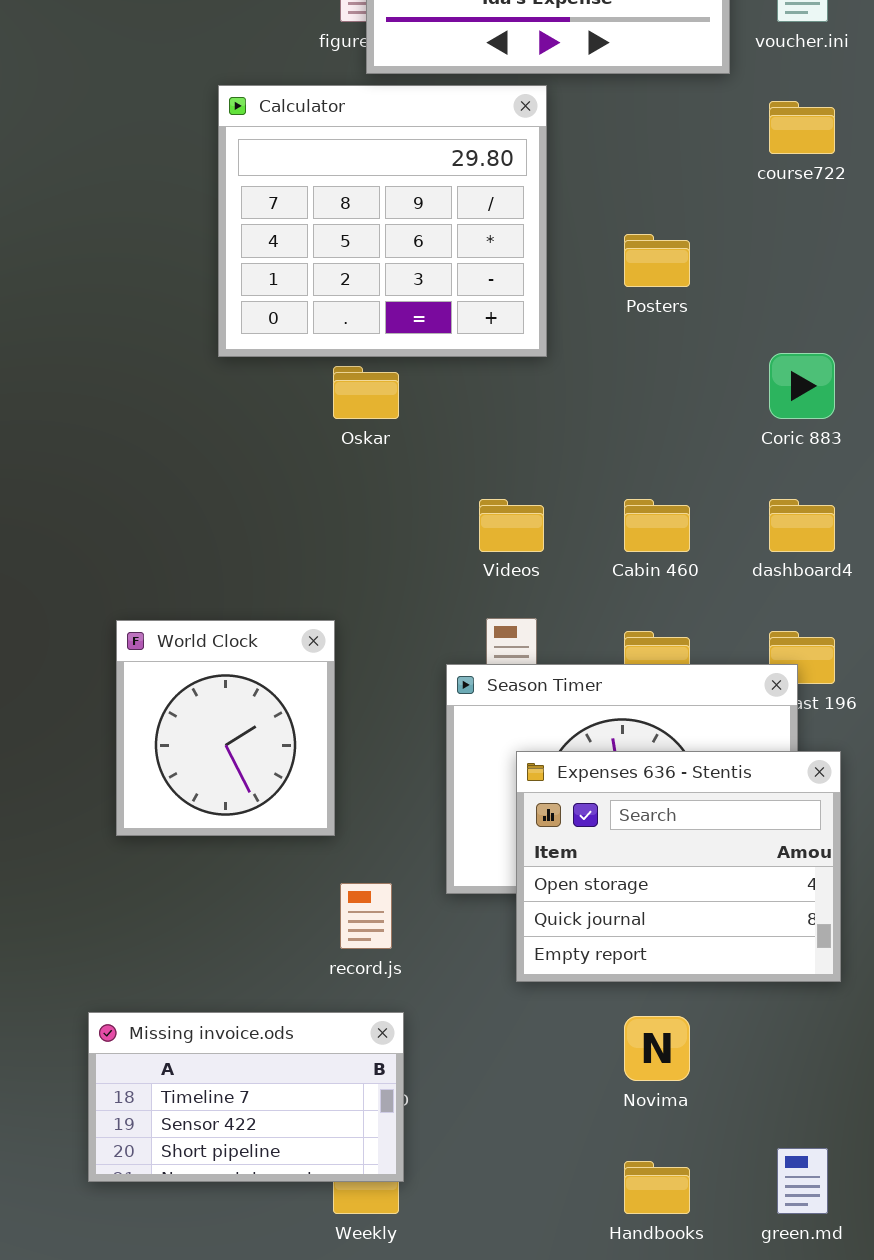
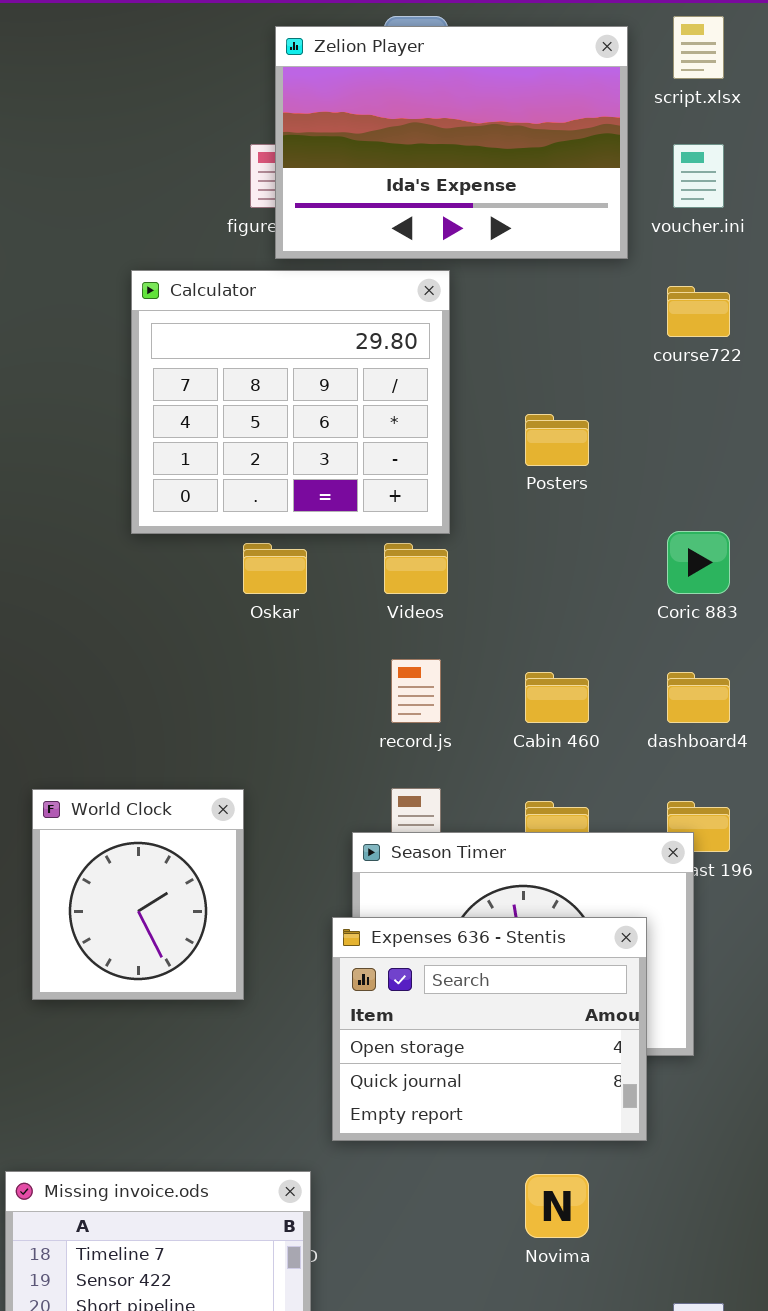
Videos: [479,499,544,552] -> [384,543,448,594], moved
Expenses 636 - Stentis: [516,751,841,982] -> [332,917,647,1141], moved
record.js: [340,883,392,949] -> [391,659,441,723], moved

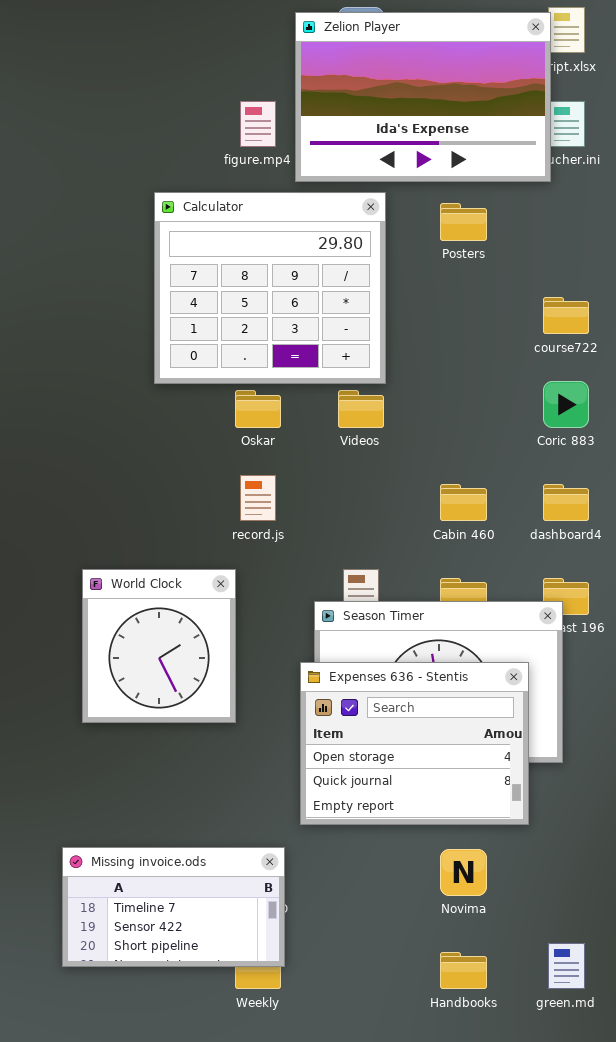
Zelion Player: [275,26,628,259] -> [295,12,551,182], moved
course722: [667,286,730,337] -> [543,297,589,334], moved
Posters: [525,414,589,466] -> [440,203,487,241], moved
record.js: [391,659,441,723] -> [240,475,276,521], moved

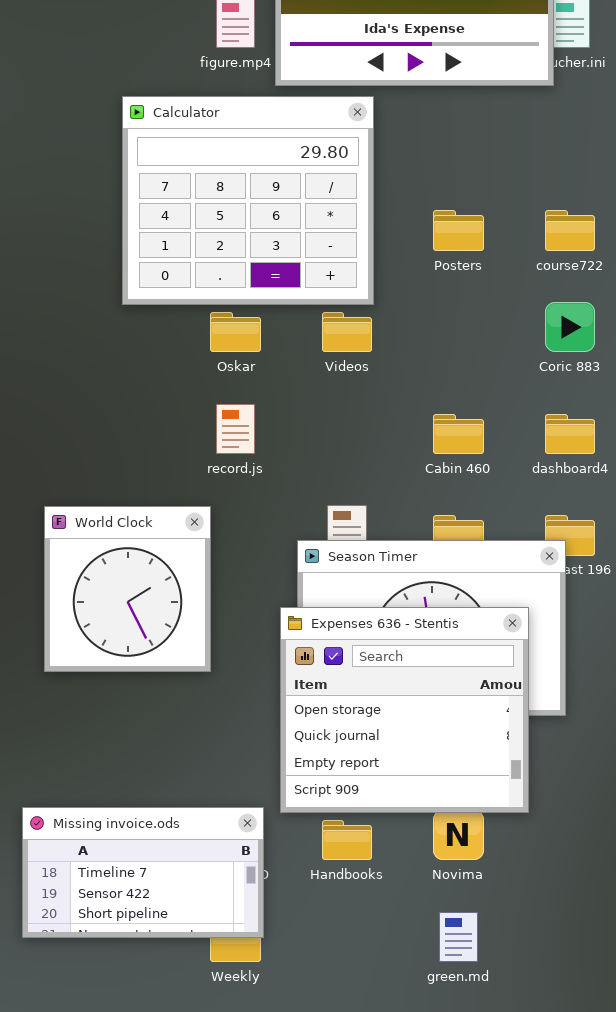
Posters: [440,203,487,241] -> [433,210,484,251], moved
Expenses 636 - Stentis: [300,662,529,825] -> [280,607,529,813], resized
green.md: [548,943,585,989] -> [439,912,478,962], moved
Handbooks: [440,952,487,989] -> [322,820,372,860], moved

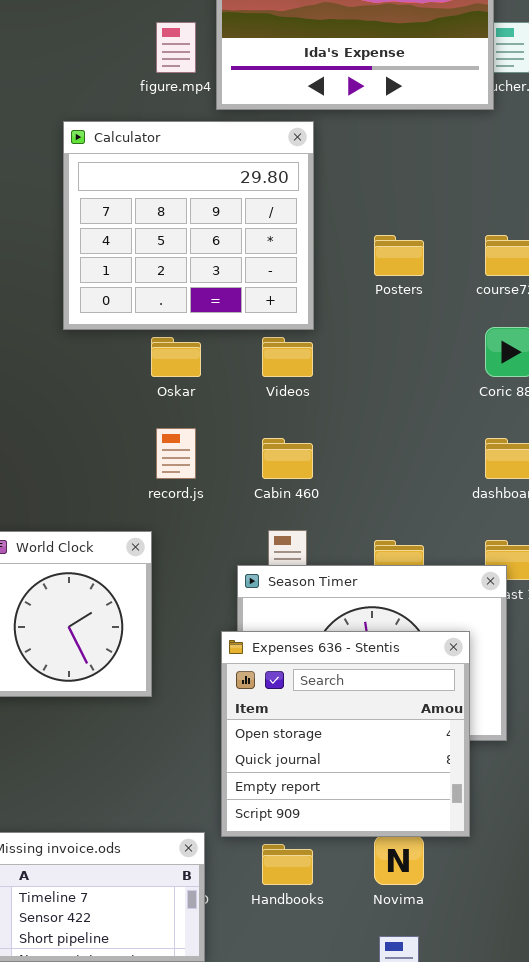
Cabin 460: [433,414,484,454] -> [262,438,313,479], moved

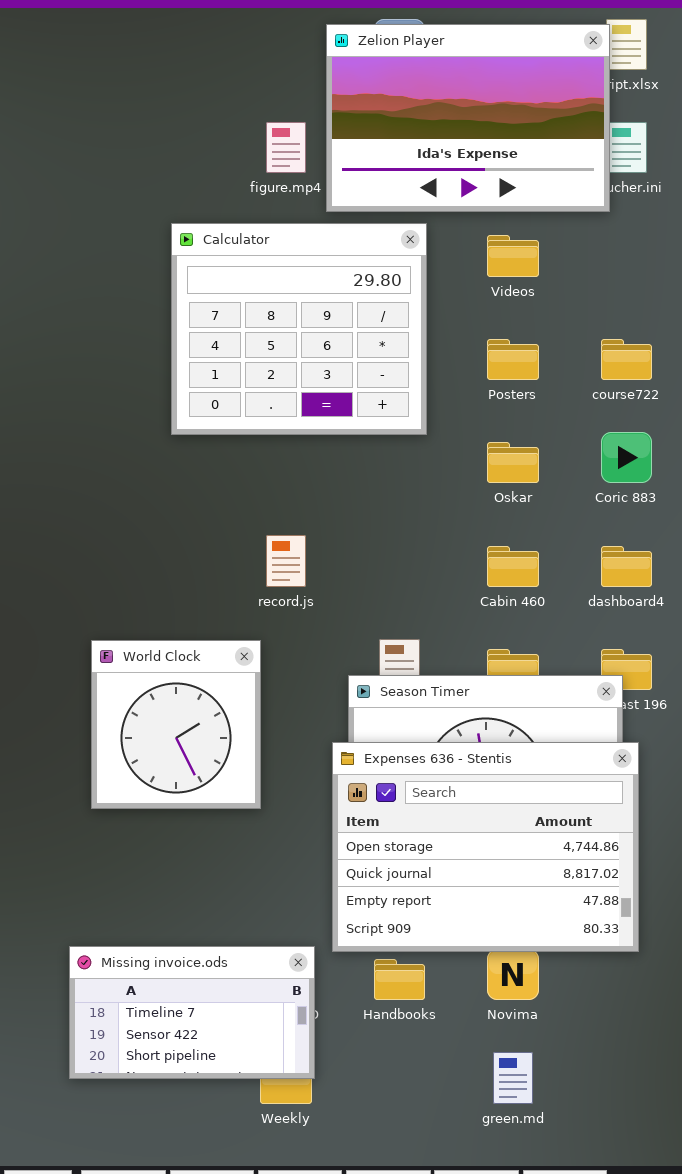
Oskar: [151,337,201,377] -> [487,442,539,483], moved
Videos: [262,337,313,377] -> [487,235,539,277], moved
Cabin 460: [262,438,313,479] -> [487,546,539,587], moved
Expenses 636 - Stentis: [221,631,470,837] -> [332,742,639,952], resized

